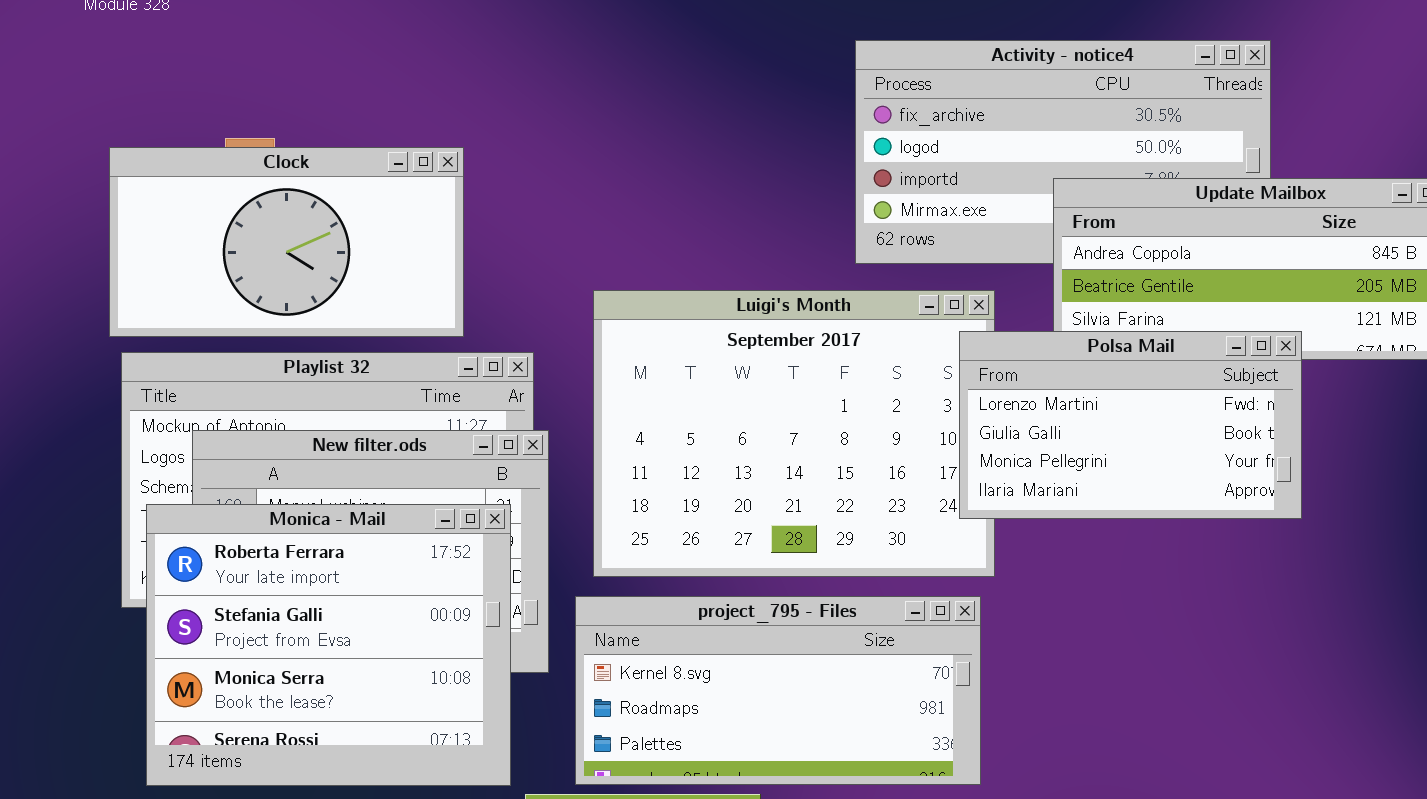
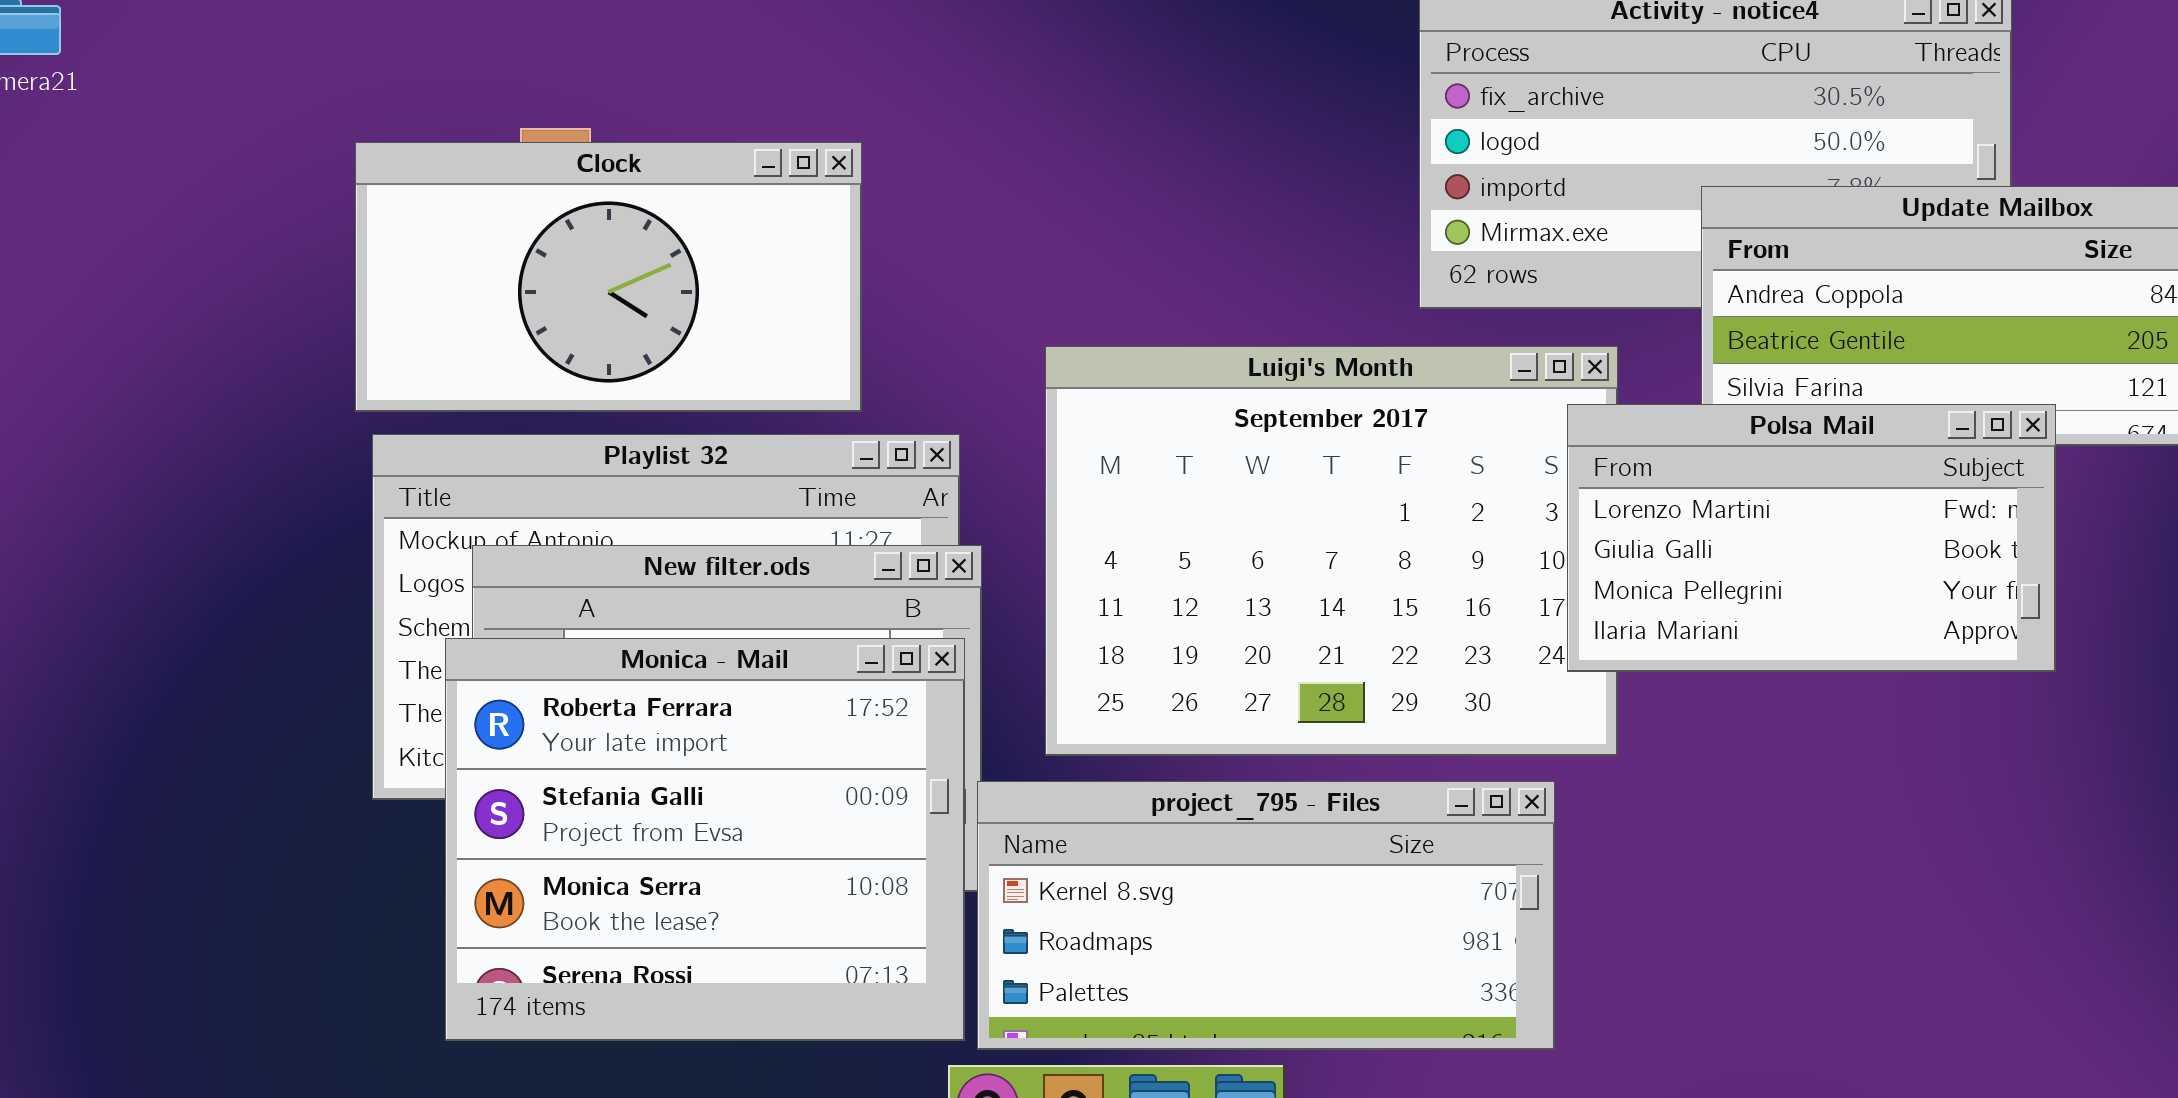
Monica - Mail: [146,504,511,786] -> [445,638,965,1041], moved
project_795 - Files: [575,596,981,785] -> [977,781,1555,1050], moved

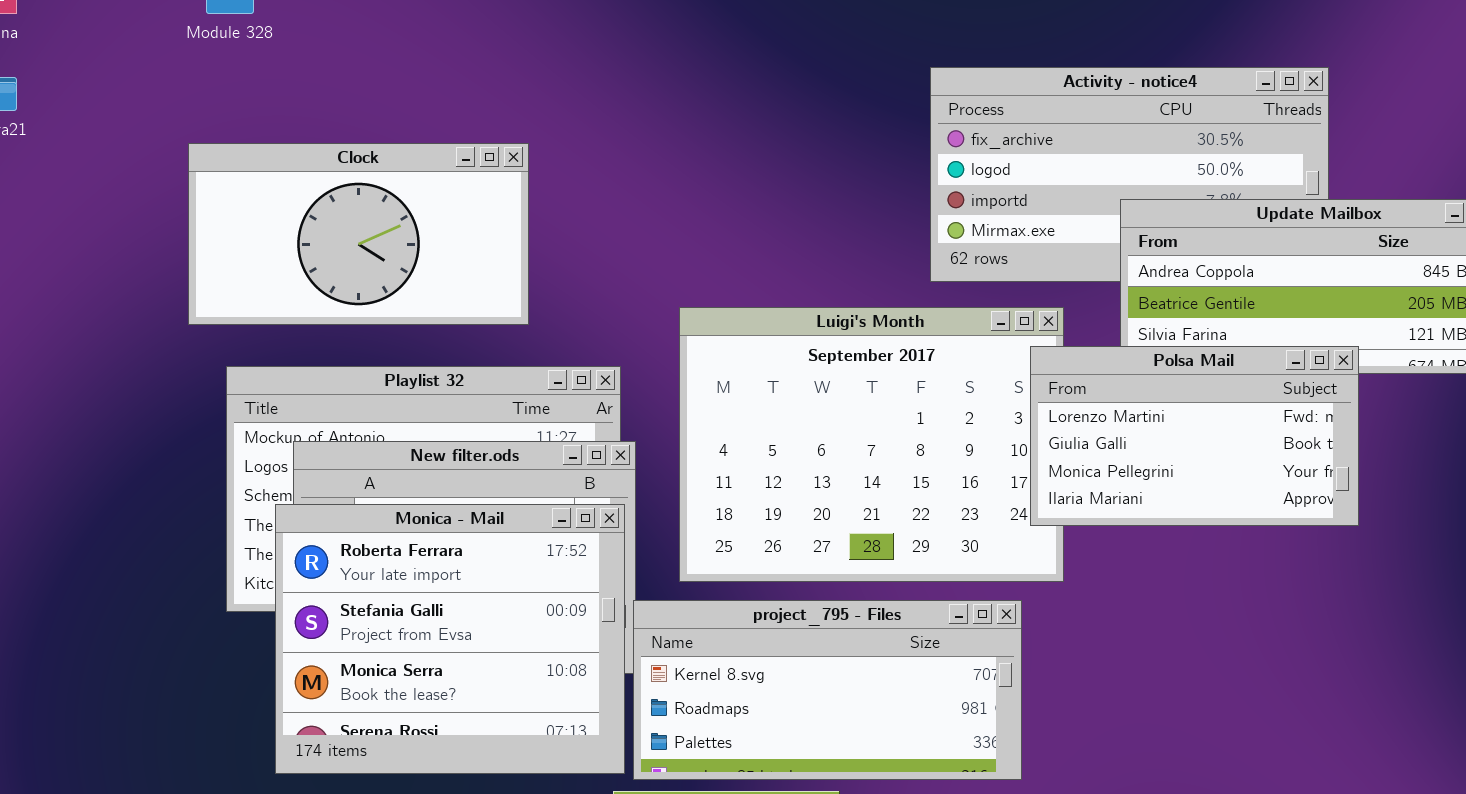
Clock: [355,142,862,412] -> [188,143,529,325], moved

